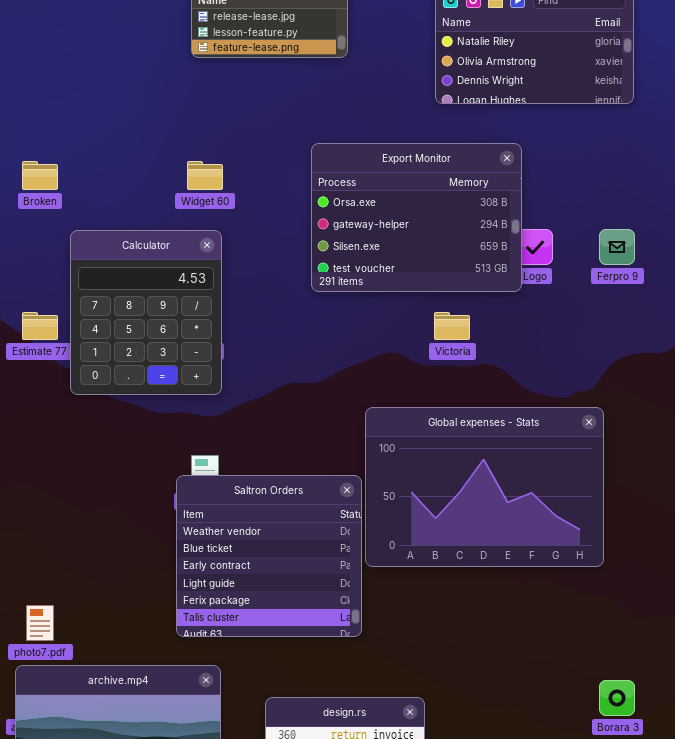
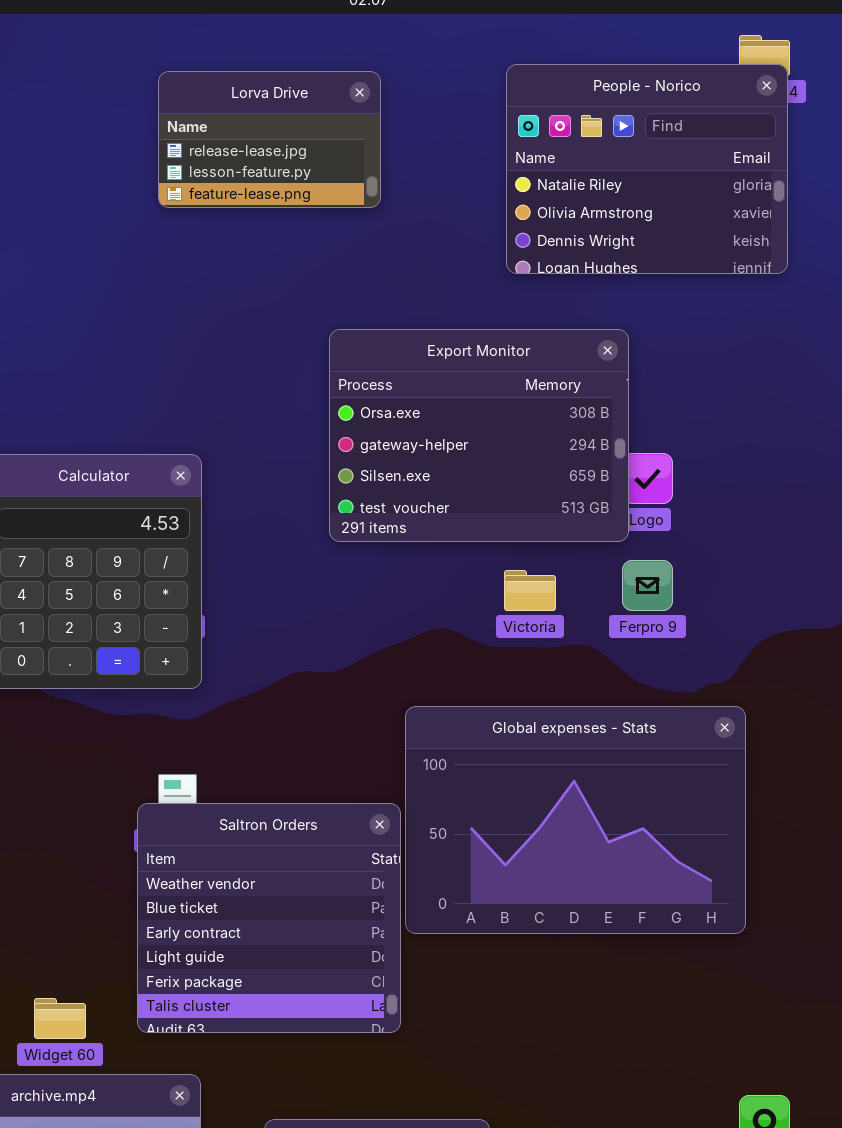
Widget 60: [187,161,223,190] -> [34,998,86,1039], moved
Ferpro 9: [599,229,635,265] -> [622,560,673,611], moved

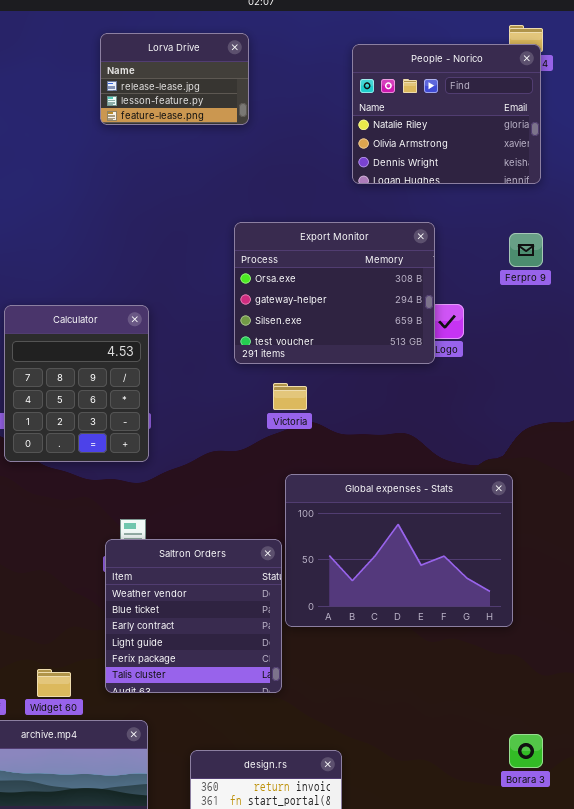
Lorva Drive: [158,71,381,208] -> [100,33,249,125], moved
Ferpro 9: [622,560,673,611] -> [509,233,543,267], moved
Victoria: [504,570,556,611] -> [273,383,307,410], moved

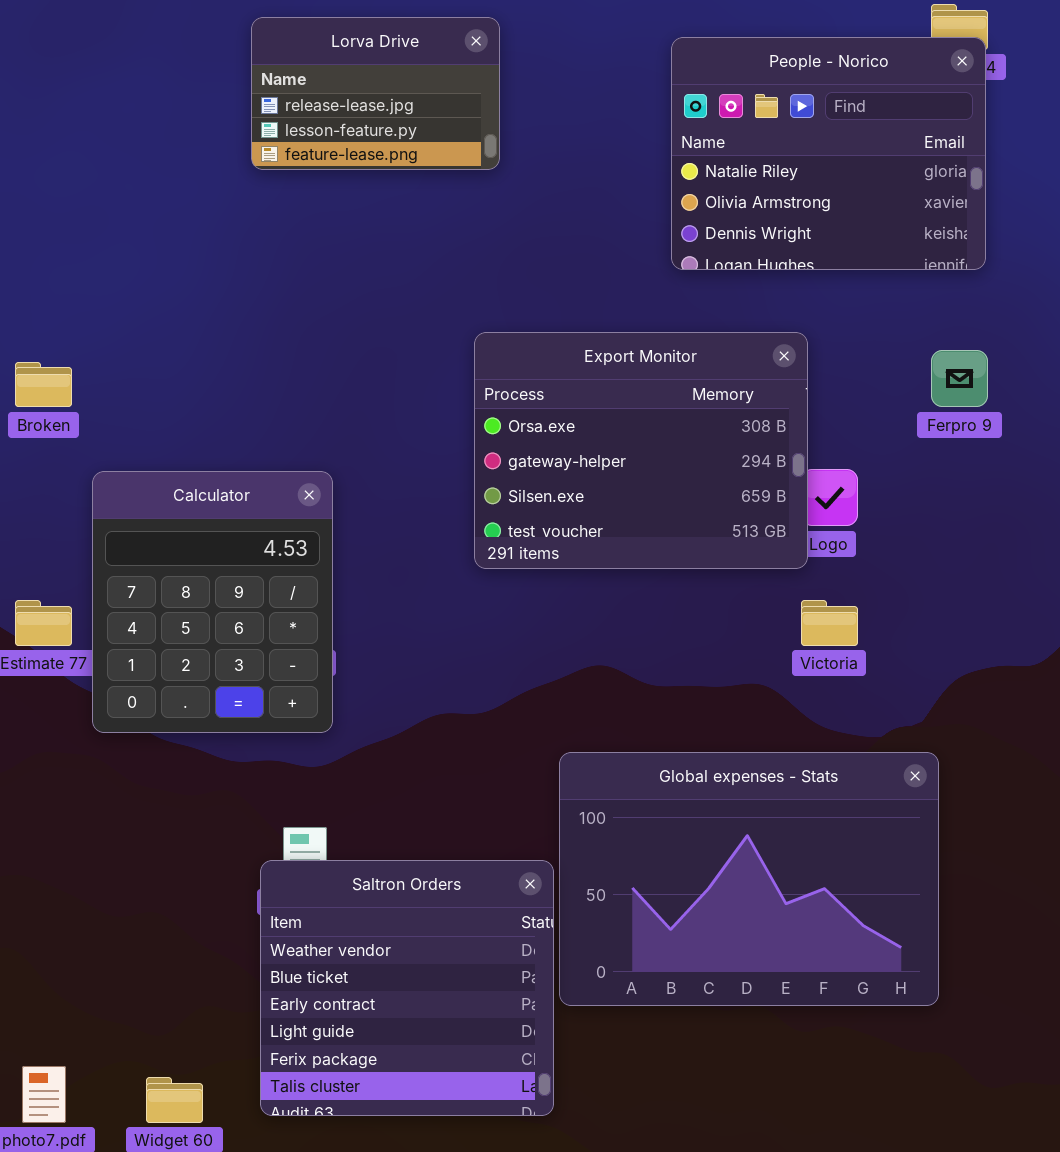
Victoria: [273,383,307,410] -> [801,600,858,646], moved

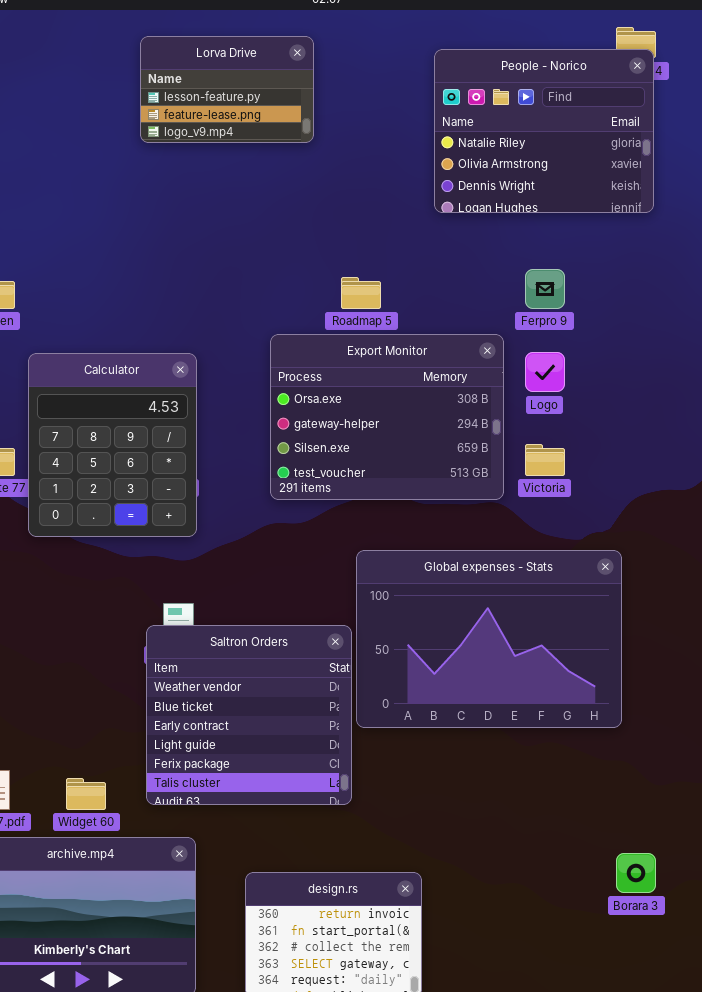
Lorva Drive: [251,17,500,170] -> [140,36,314,143], scrolled down 1 row
Export Monitor: [474,332,808,569] -> [270,334,504,500], moved
Ferpro 9: [931,350,988,407] -> [525,269,565,309], moved

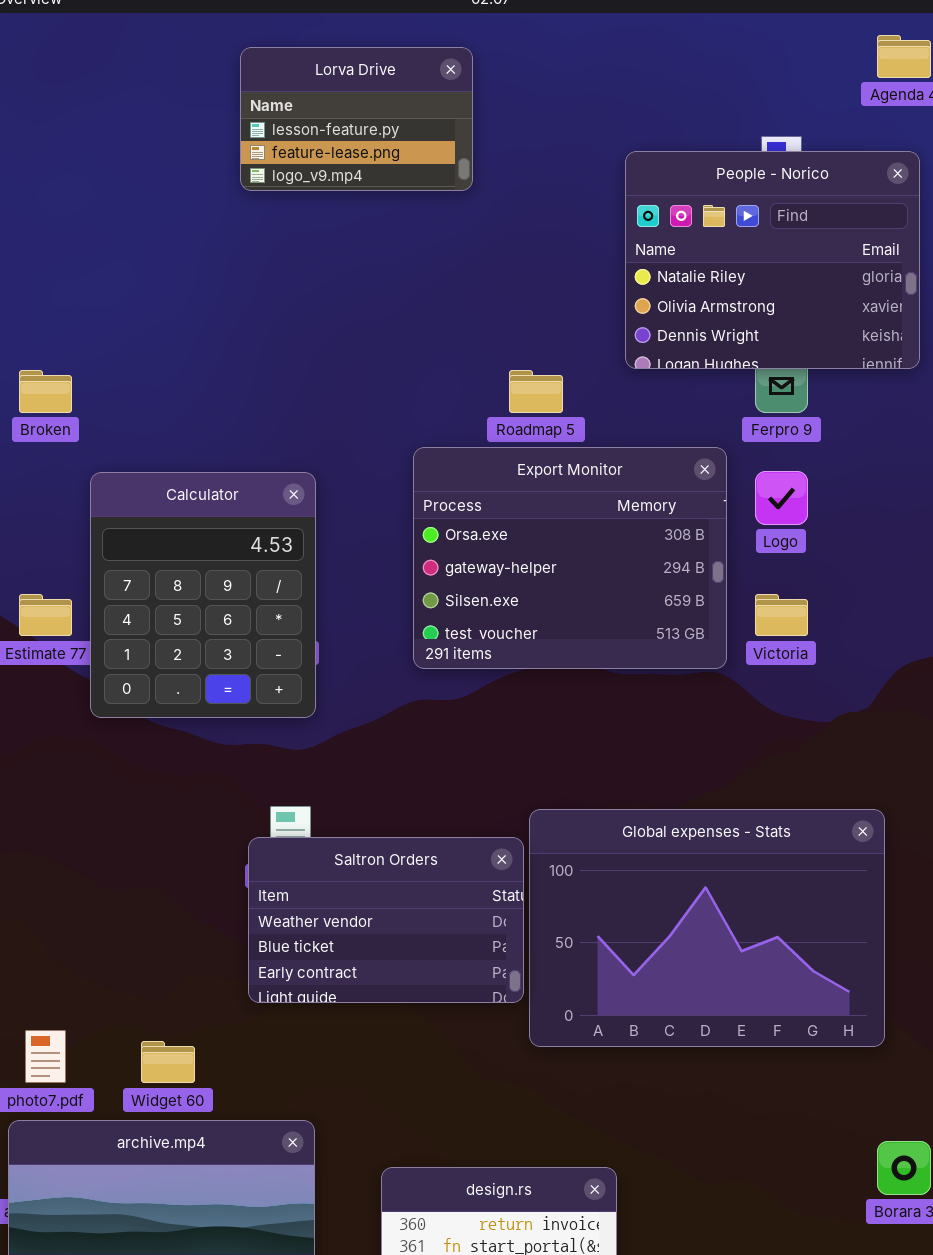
People - Norico: [434,49,654,213] -> [625,151,920,369], moved
Global expenses - Stats: [356,550,622,728] -> [529,809,885,1047], moved
Saltron Orders: [146,625,352,805] -> [248,837,524,1003], resized

